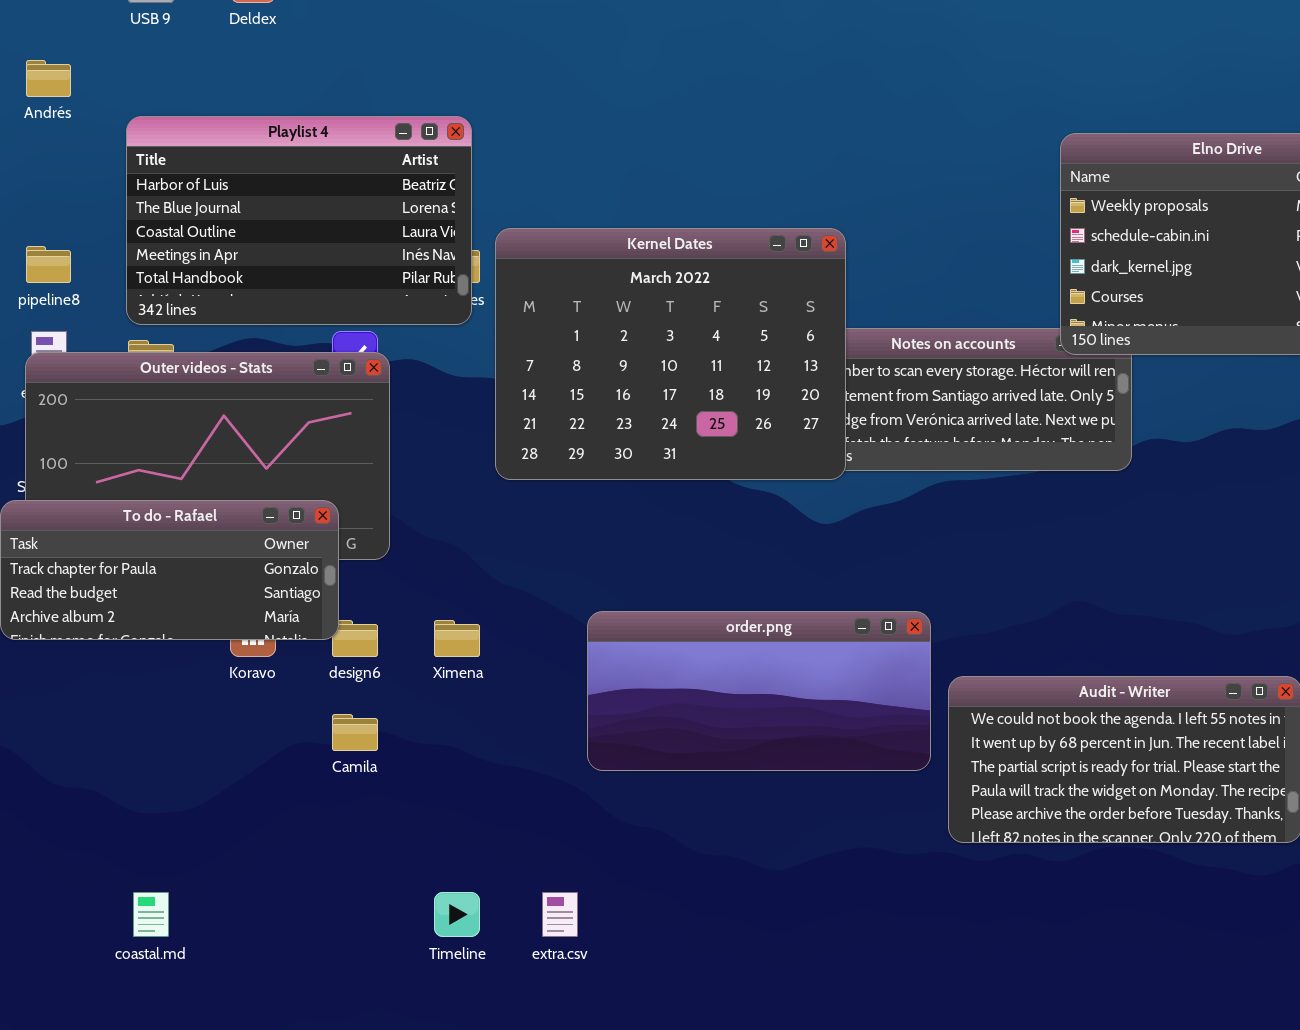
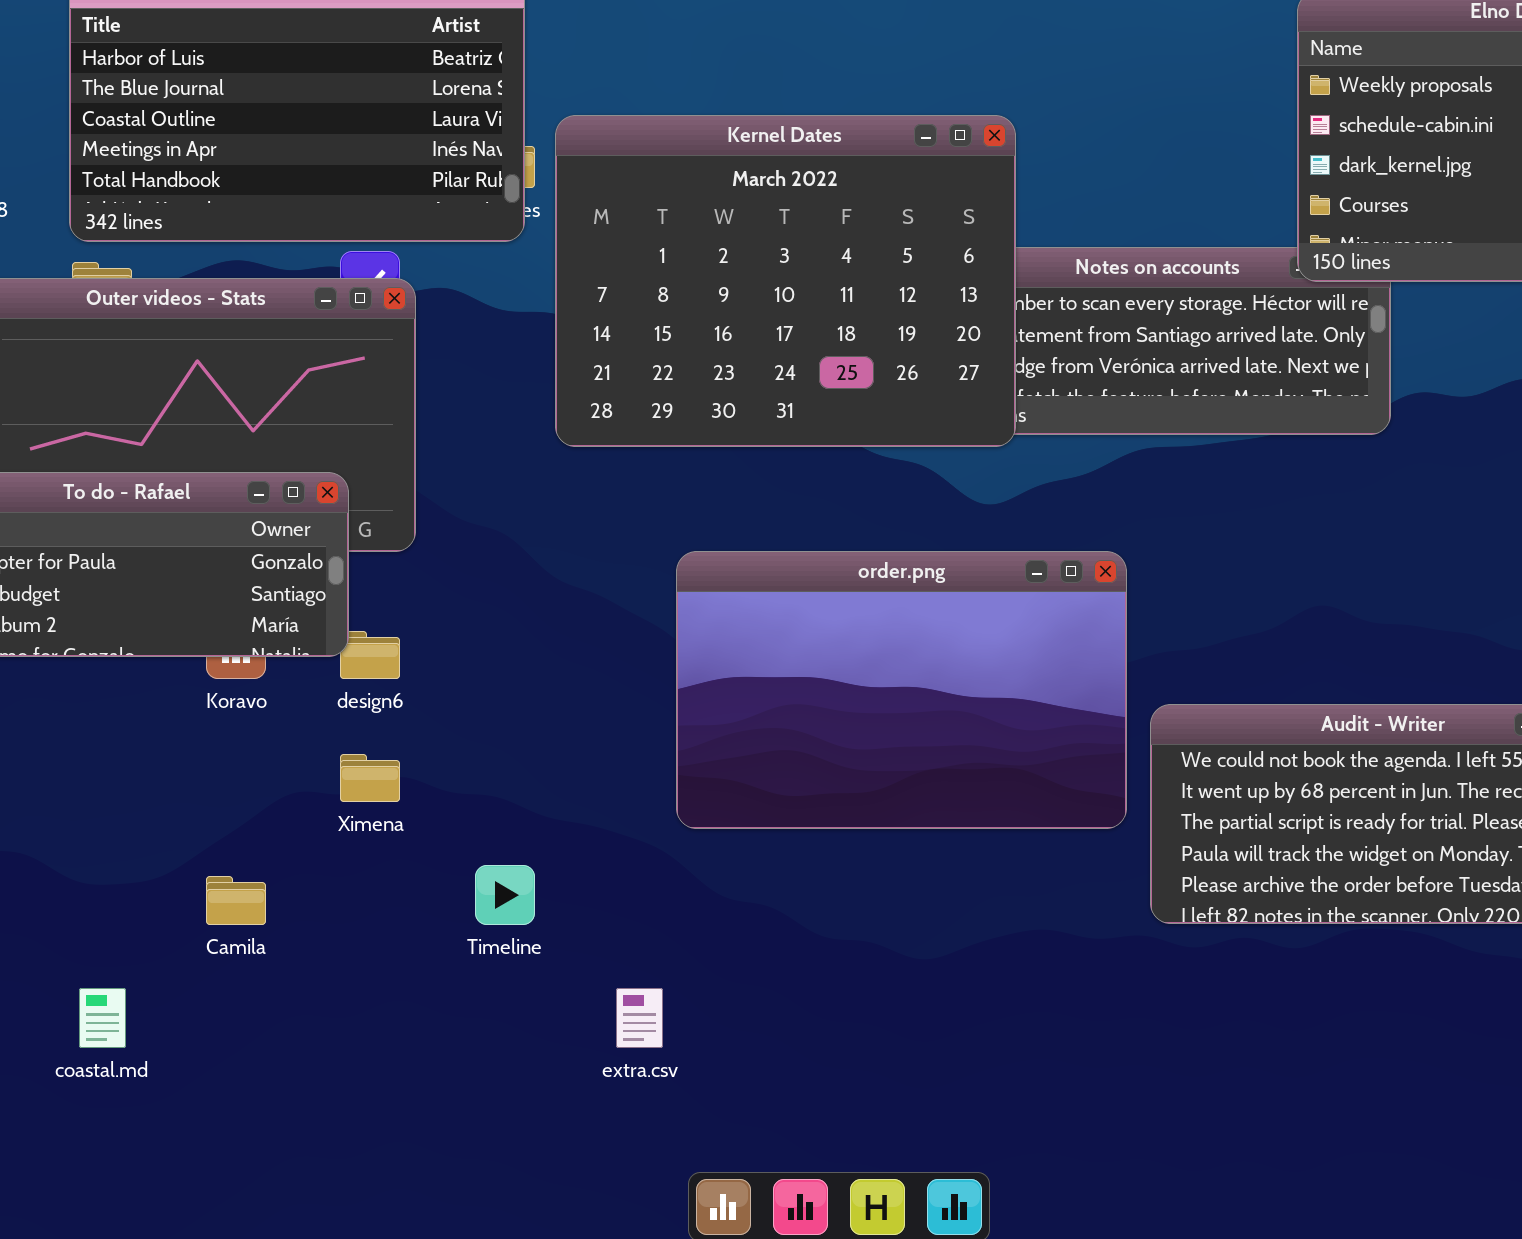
order.png: [587,611,931,771] -> [676,551,1127,829], resized
Ximena: [434,620,480,657] -> [340,754,400,802], moved
Camila: [332,714,378,751] -> [206,876,266,925], moved
Timeline: [434,892,480,937] -> [475,865,535,925], moved

